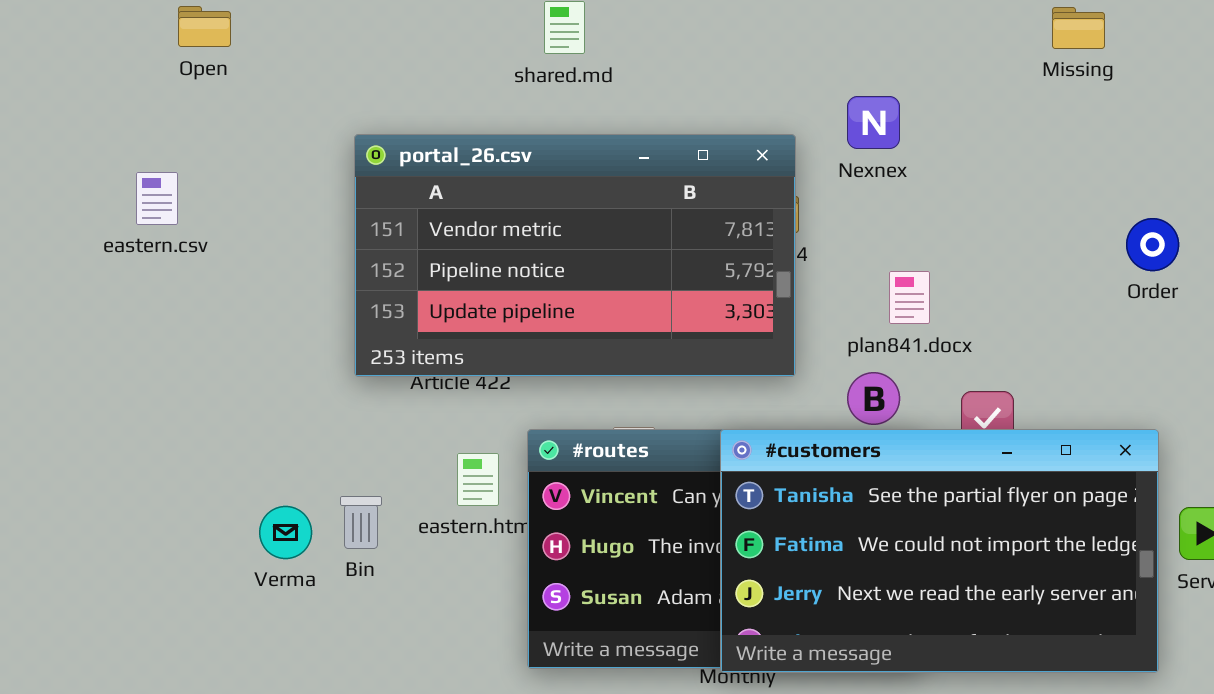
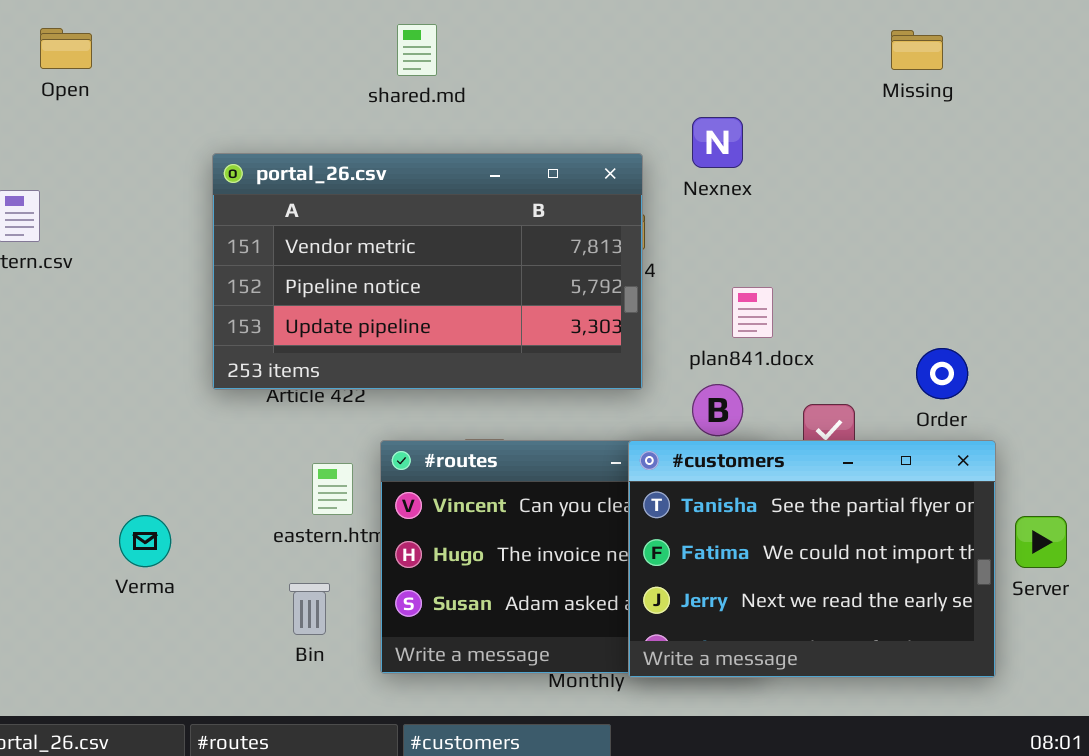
Order: [1126,218,1179,271] -> [916,348,968,399], moved
#customers: [720,429,1159,673] -> [628,440,996,678], resized
Bin: [340,496,382,549] -> [289,583,330,635], moved

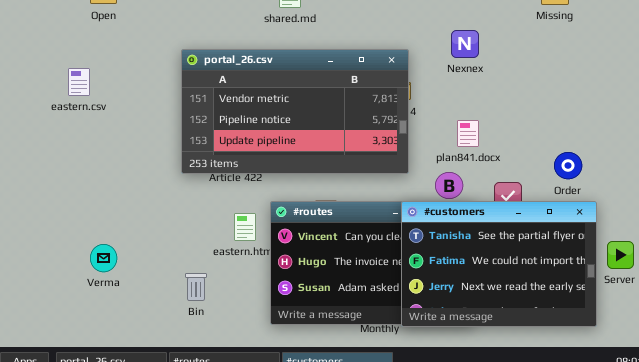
Nexnex: [692,117,743,168] -> [451,30,479,58], moved
Verma: [119,515,171,567] -> [90,244,117,272], moved
Bin: [289,583,330,635] -> [185,273,207,301], moved

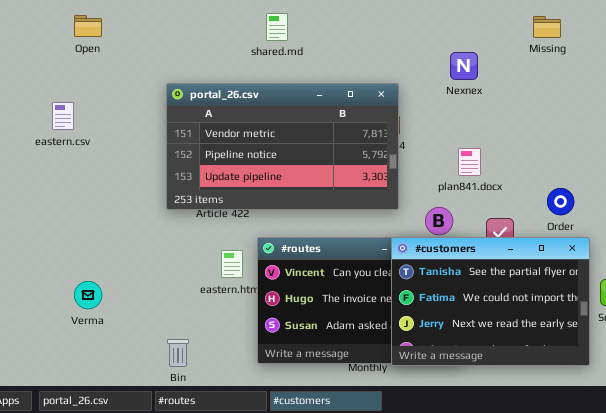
Nexnex: [451,30,479,58] -> [450,52,478,80], moved
plan841.docx: [457,120,479,147] -> [458,148,481,176], moved
Bin: [185,273,207,301] -> [167,339,189,367], moved

